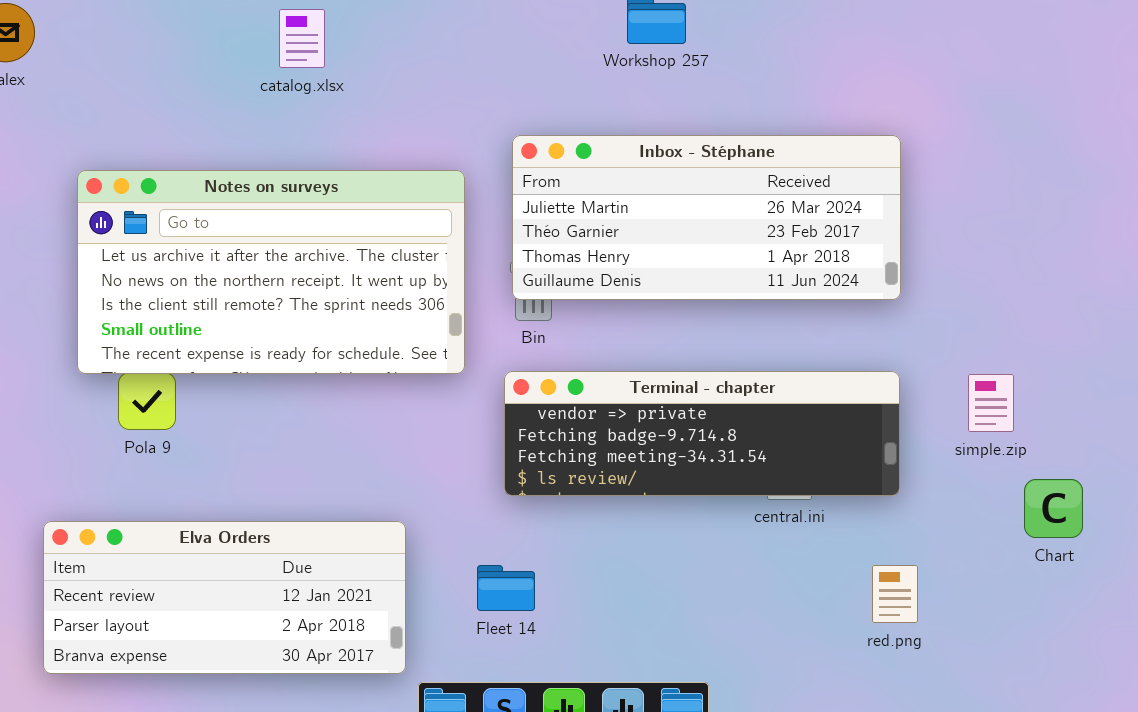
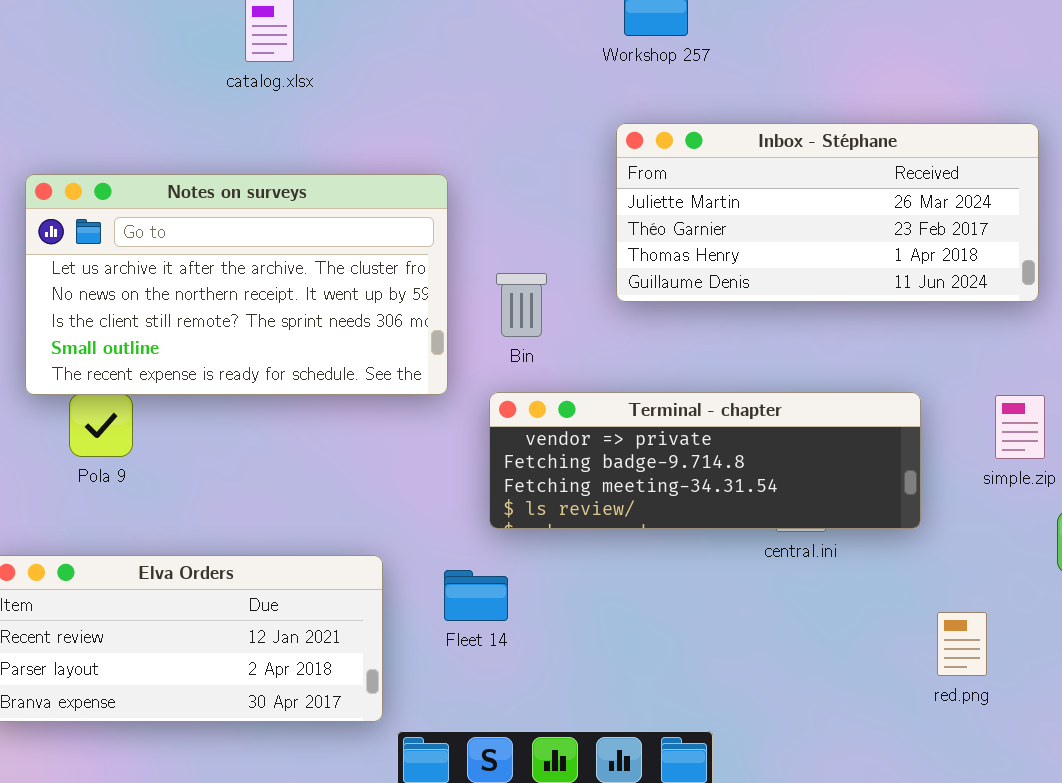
Inbox - Stéphane: [512,135,901,300] -> [616,123,1039,302], moved
Fleet 14: [477,565,535,611] -> [444,570,508,621], moved
red.png: [872,565,918,623] -> [937,612,987,676], moved

